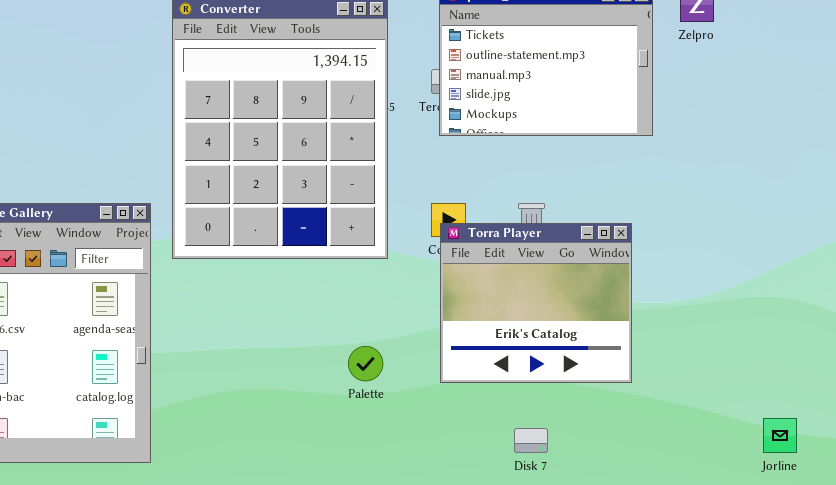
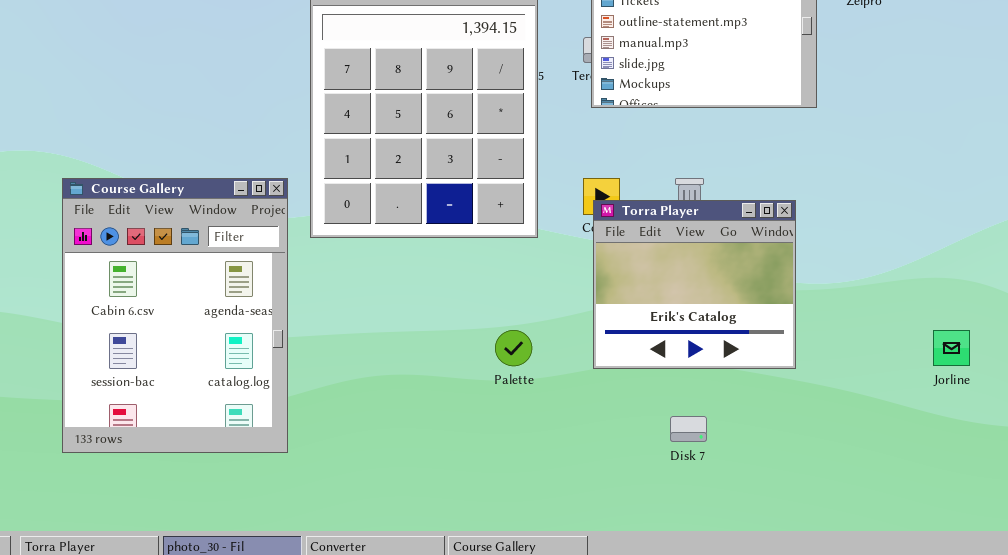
Jorline: [763,418,797,453] -> [933,330,970,366], moved

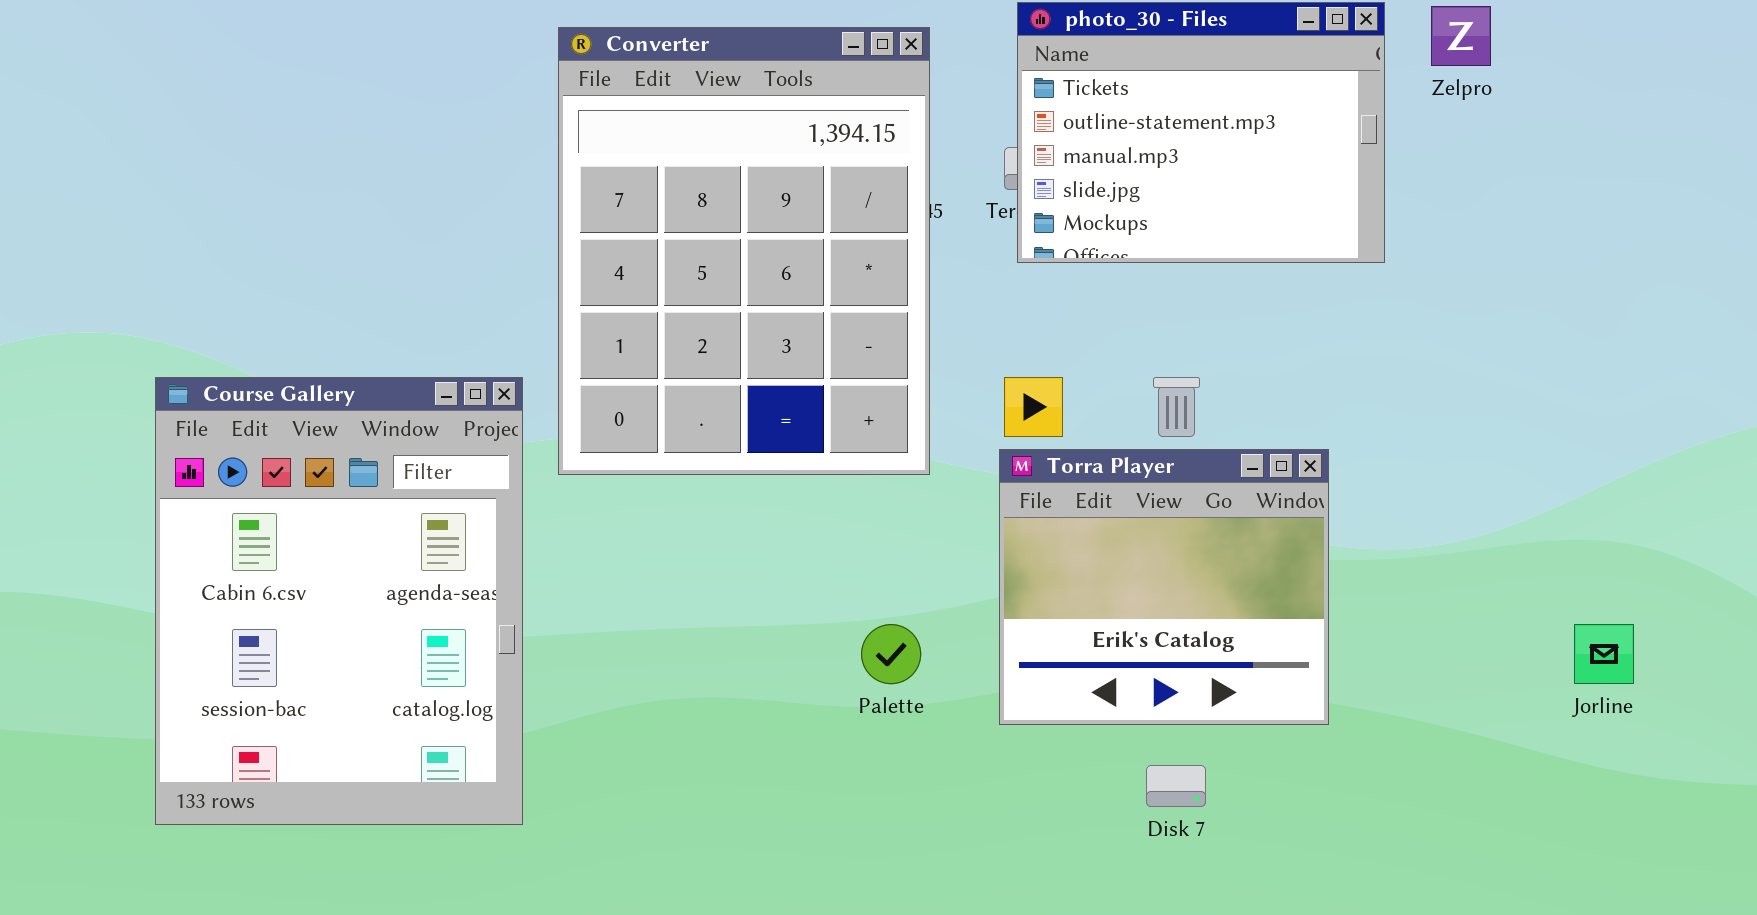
Torra Player: [593,200,796,369] -> [999,449,1329,725], moved

